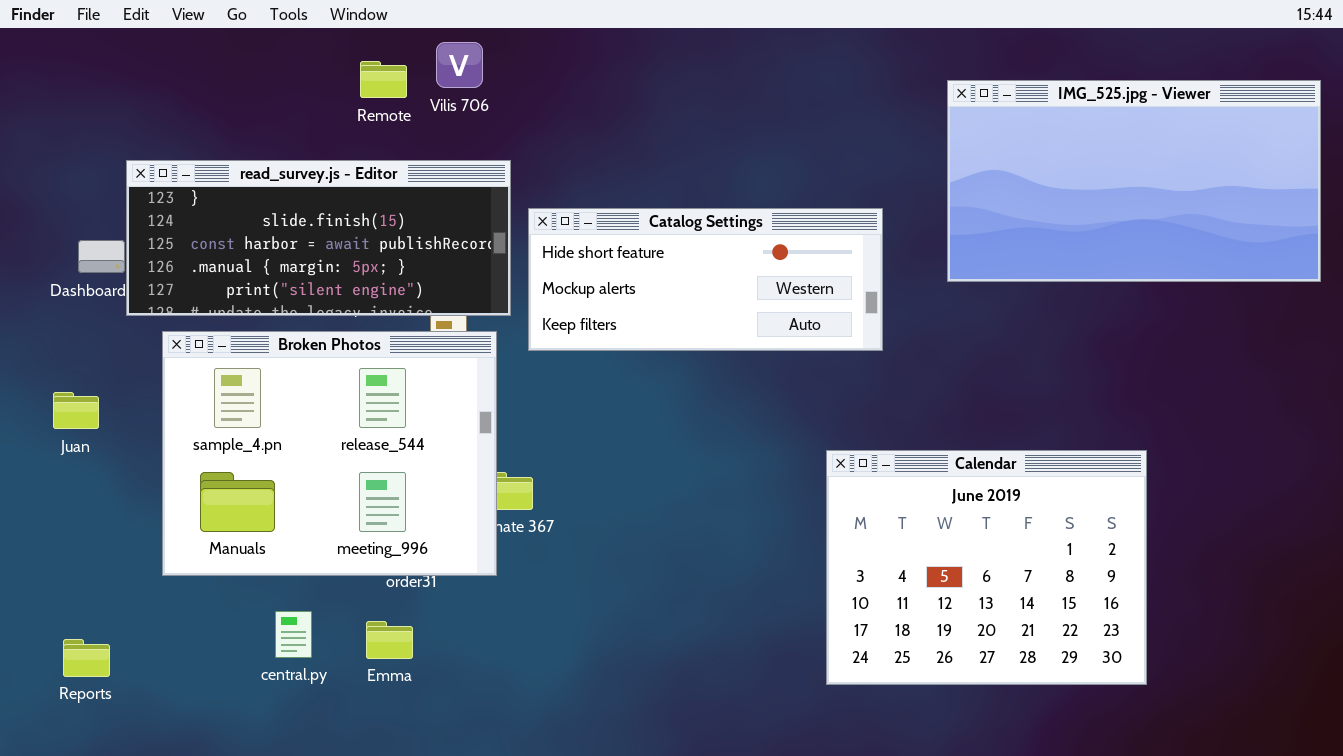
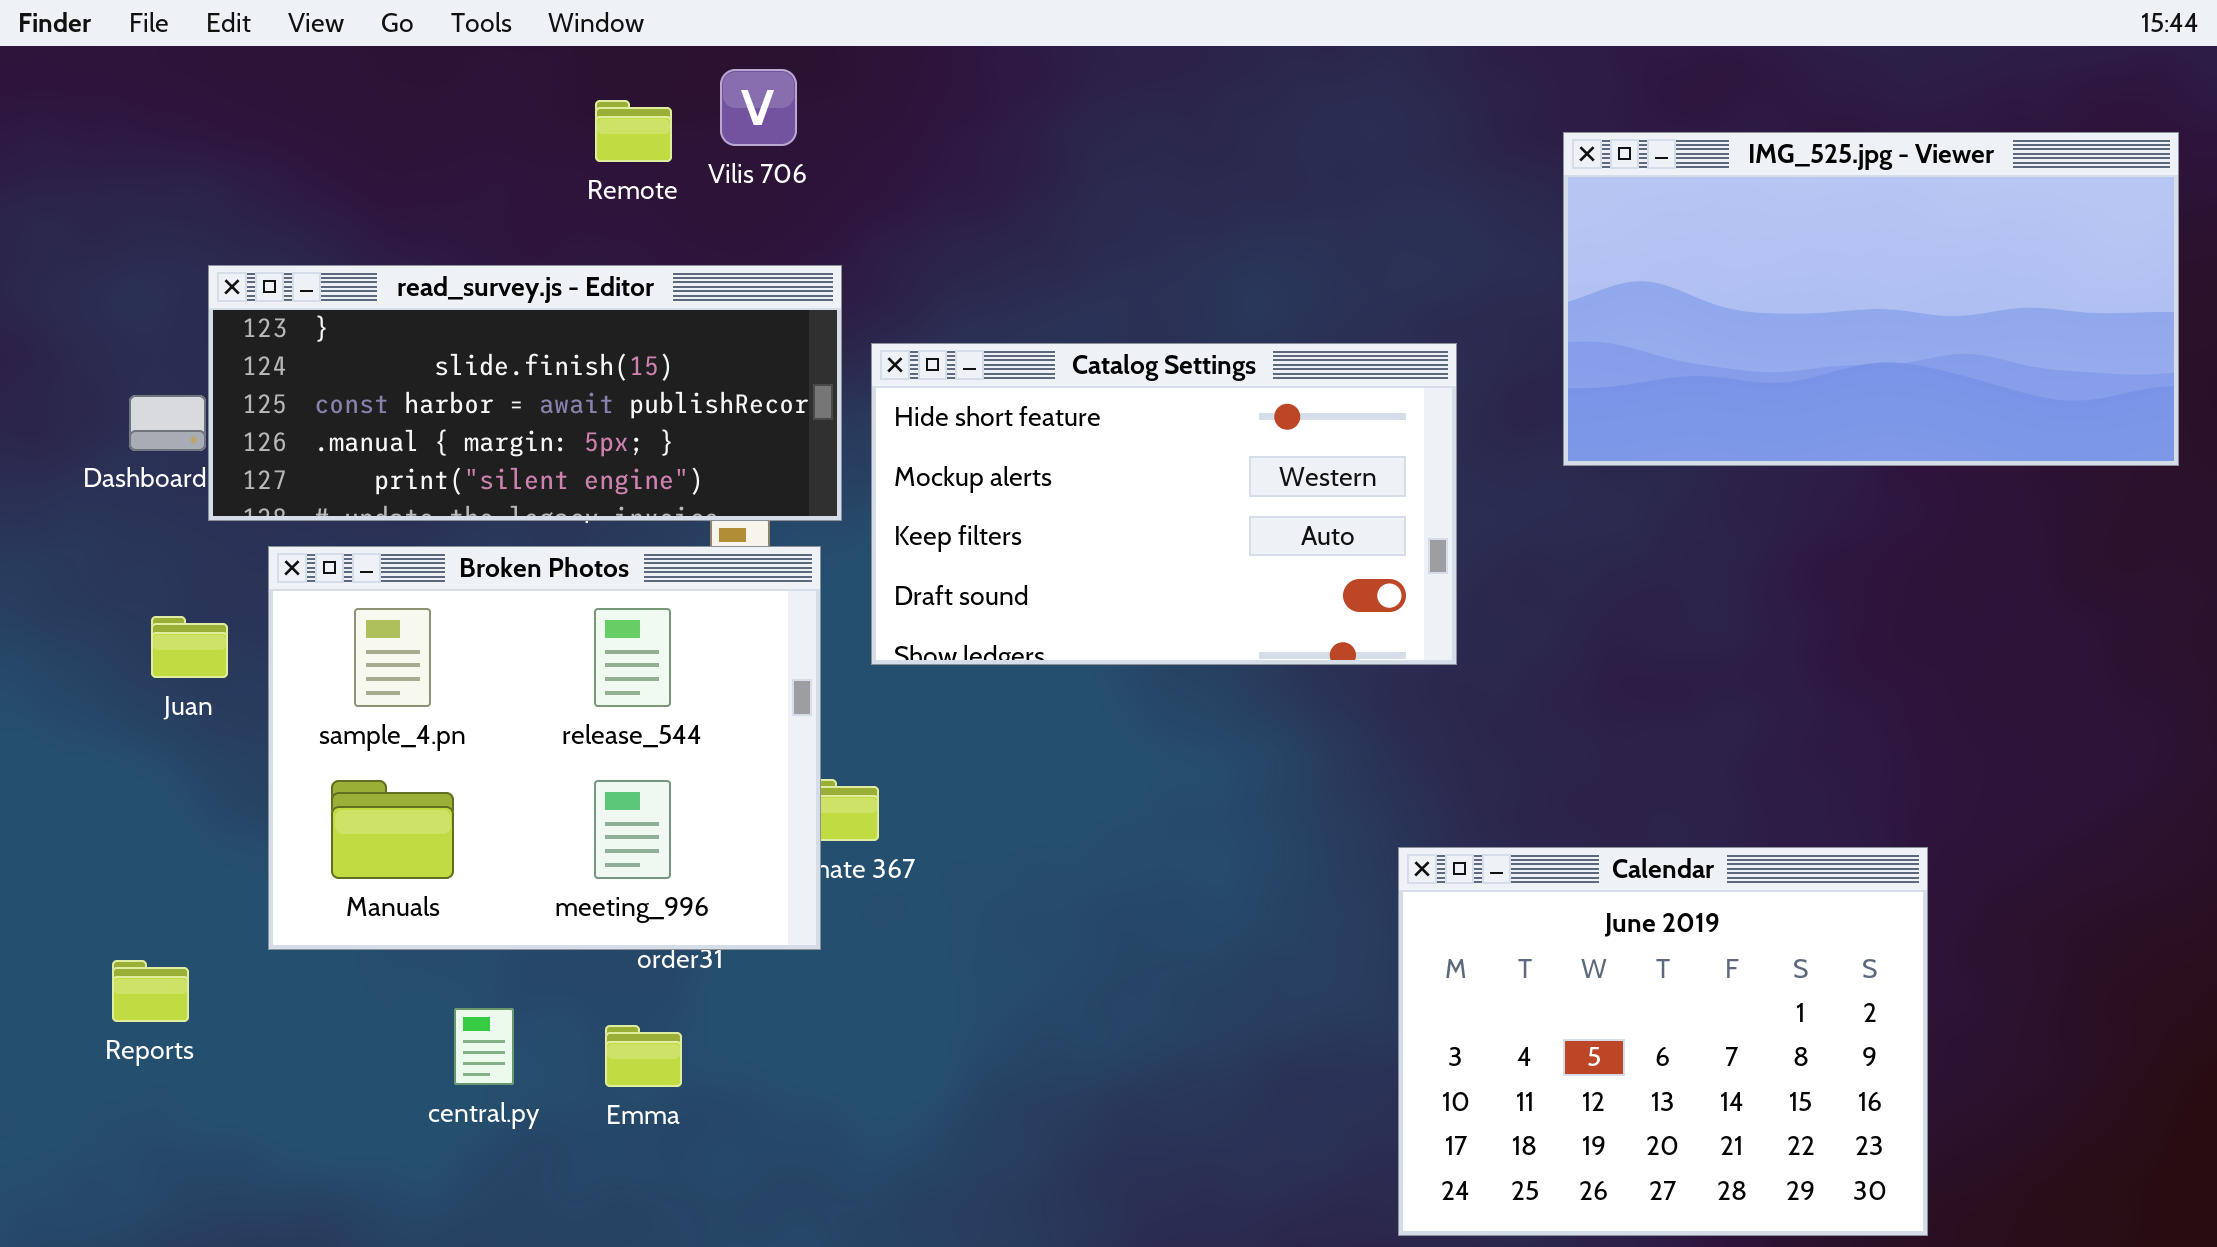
Catalog Settings: [528,208,883,351] -> [871,343,1457,665], resized
Juan: [53,392,99,429] -> [151,616,228,678], moved
Calendar: [826,450,1147,685] -> [1398,847,1928,1236], moved
Reports: [63,639,110,677] -> [112,960,189,1022], moved

